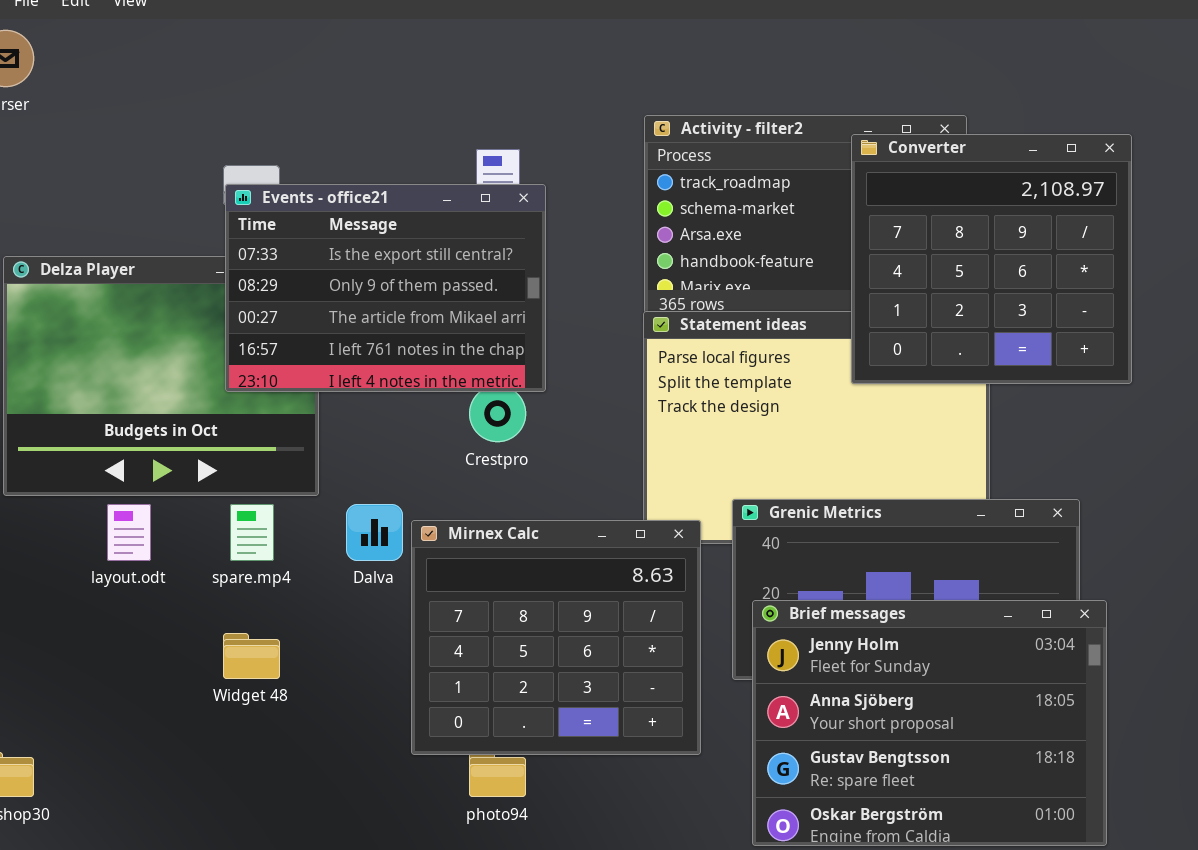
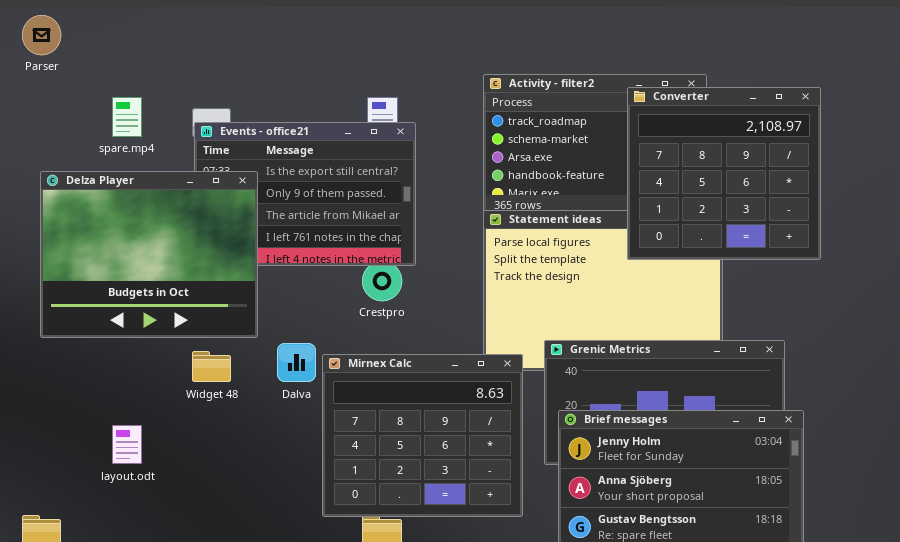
Delza Player: [3,256,319,496] -> [40,171,258,338], raised
layout.odt: [107,504,151,561] -> [112,425,142,464], moved
spare.mp4: [230,504,274,561] -> [112,97,142,137], moved
Widget 48: [223,633,280,679] -> [192,351,231,382], moved

